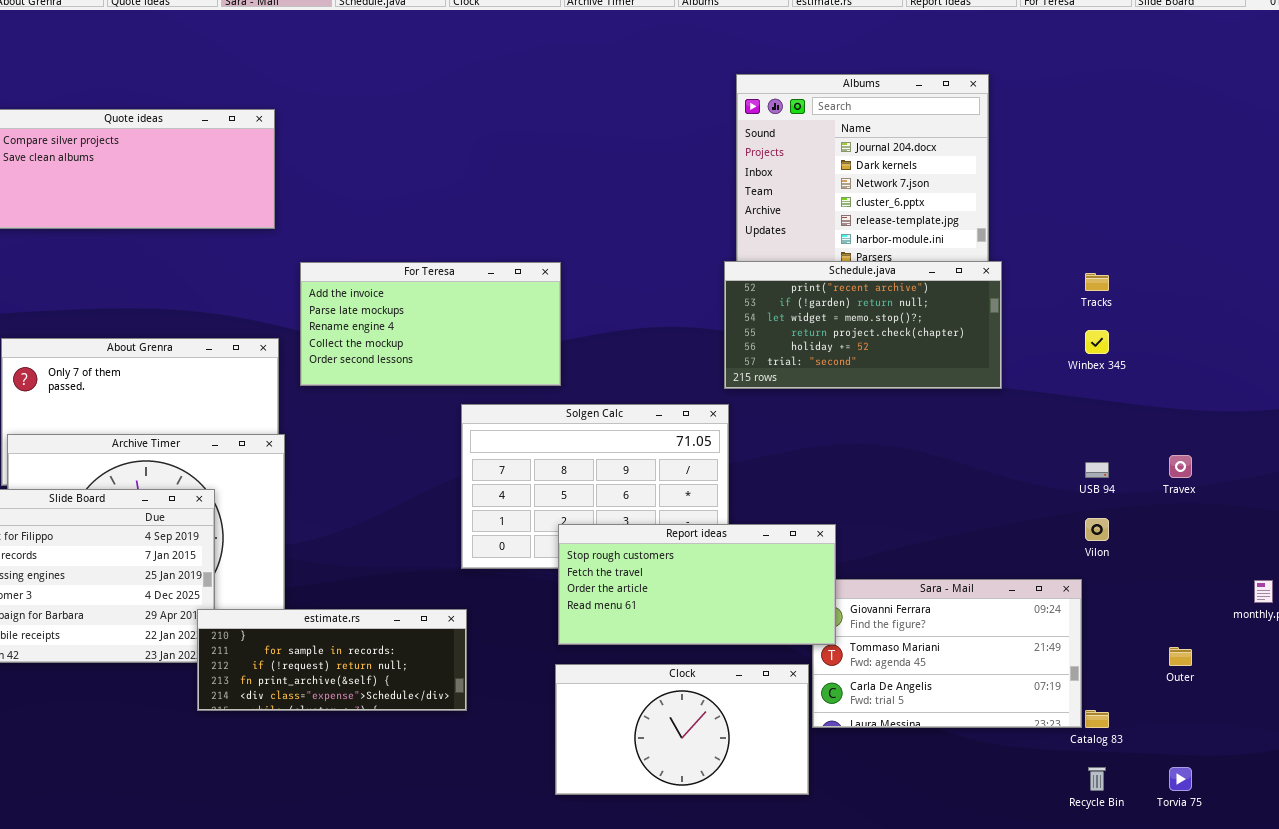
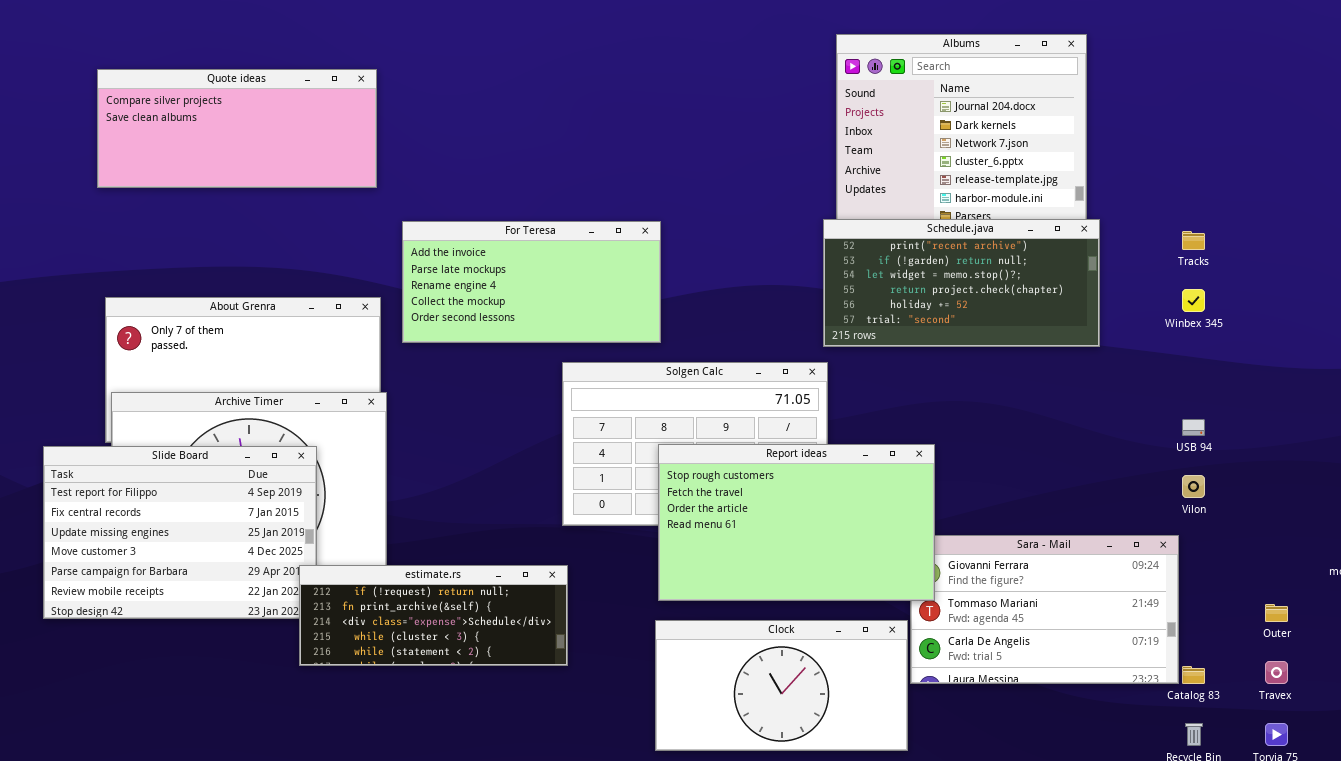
Travex: [1169,455,1192,478] -> [1265,661,1288,684], moved
Report ideas: [558,524,836,645] -> [658,444,935,601], resized
estimate.rs: [197,609,467,711] -> [299,565,568,666], scrolled down 2 rows

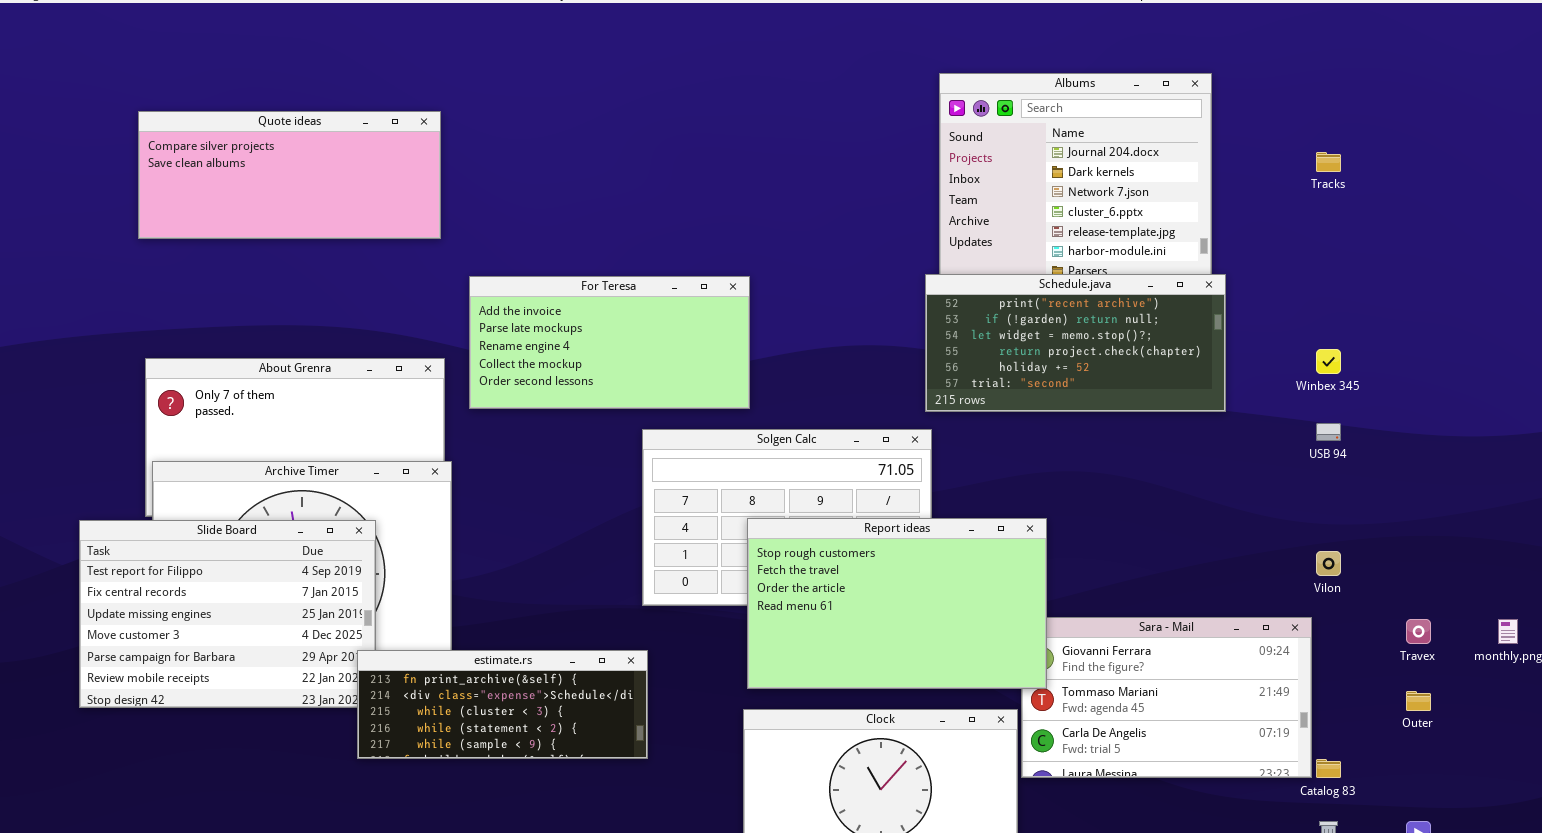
Tracks: [1182,231,1205,250] -> [1316,152,1341,172], moved
USB 94: [1182,419,1205,436] -> [1316,423,1341,441], moved
estimate.rs: [299,565,568,666] -> [357,650,648,759], scrolled down 1 row
Travex: [1265,661,1288,684] -> [1406,619,1431,644], moved

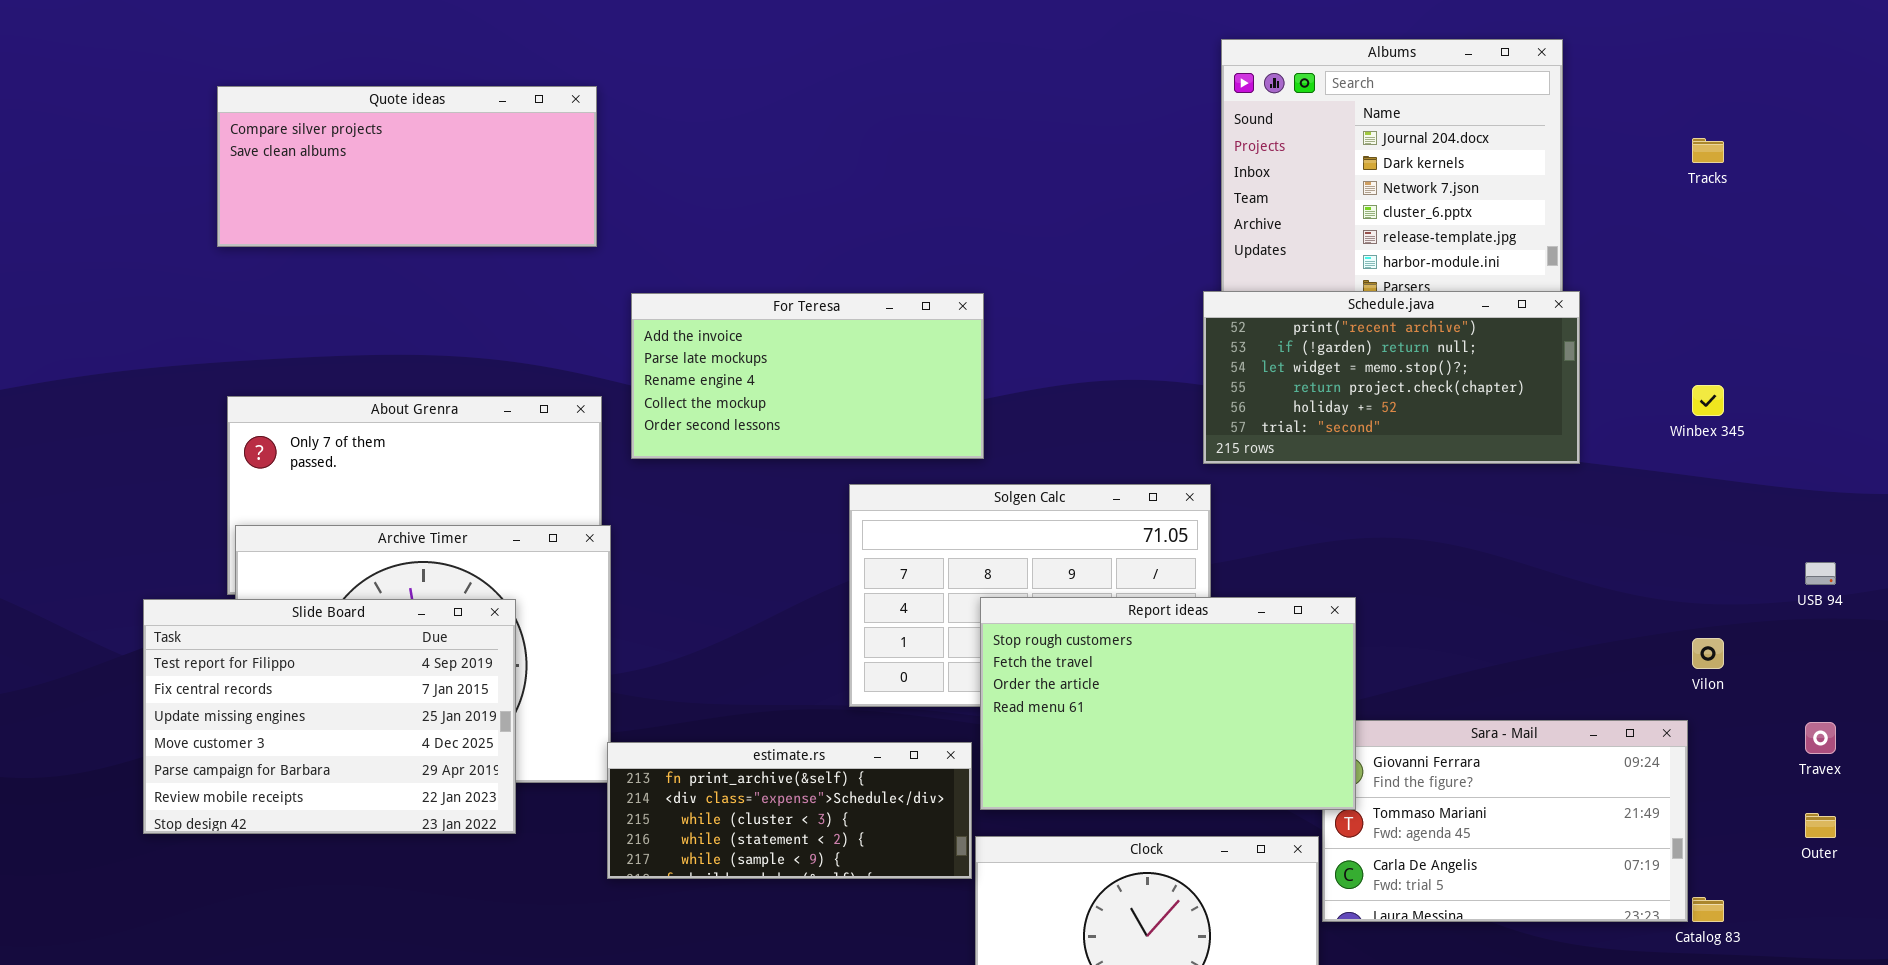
USB 94: [1316,423,1341,441] -> [1805,562,1836,585], moved
estimate.rs: [357,650,648,759] -> [607,742,972,879], moved

